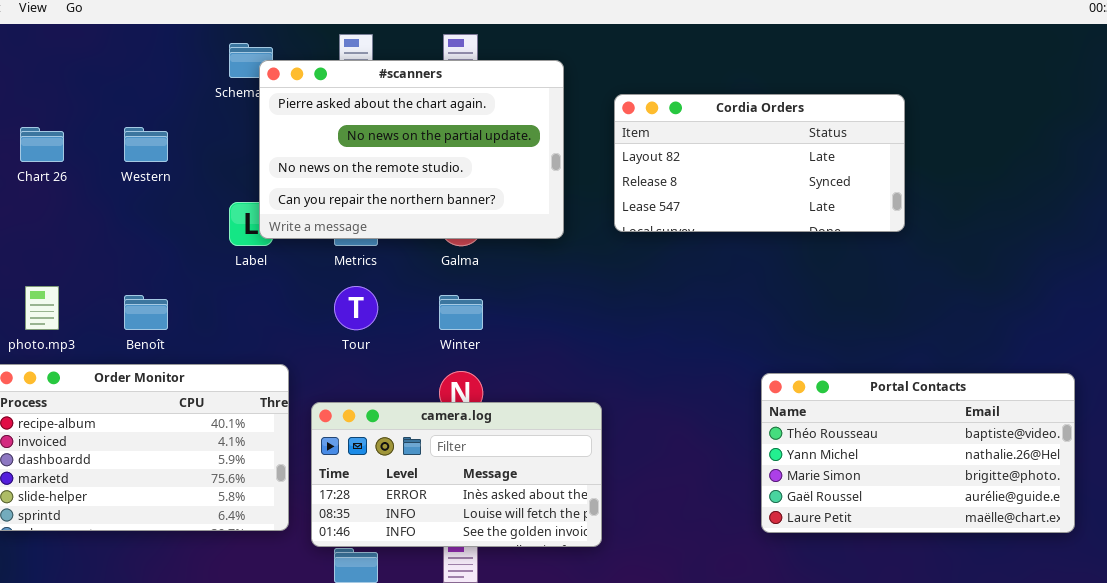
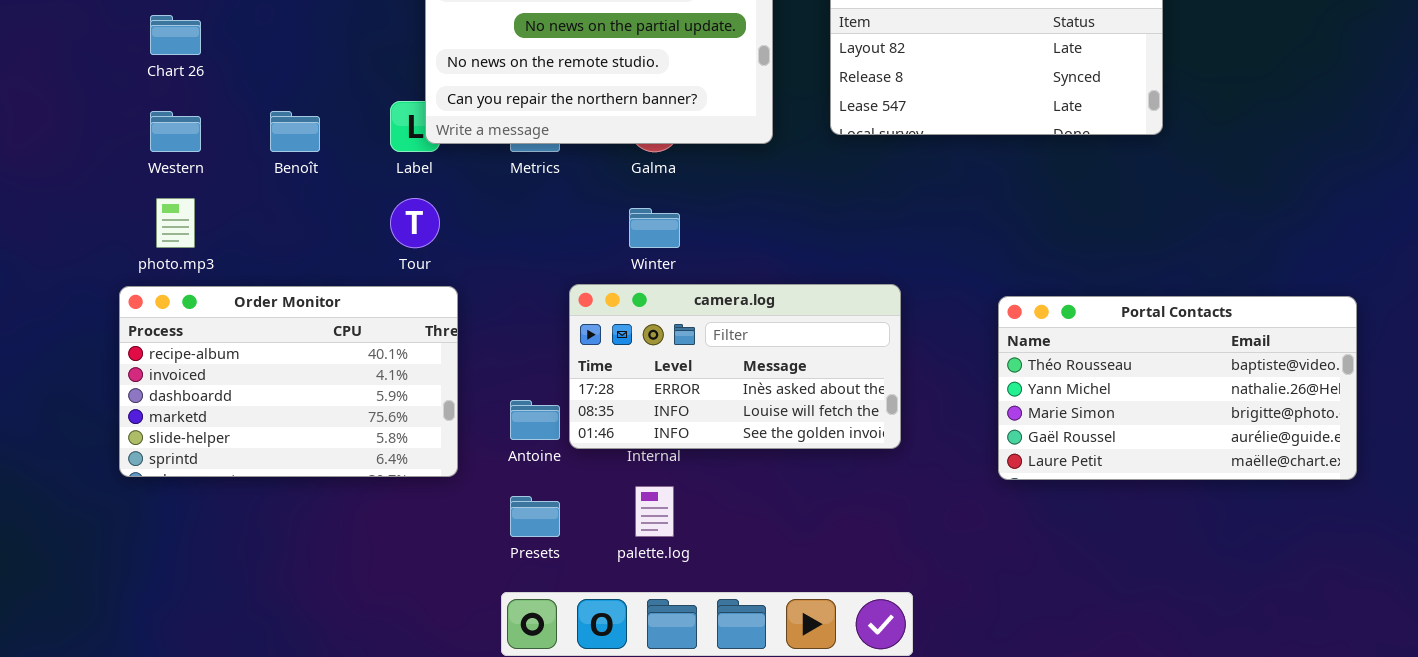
Western: [124,127,168,162] -> [150,111,201,152], moved
Tour: [334,286,378,330] -> [390,198,440,248], moved
Benoît: [124,295,168,330] -> [270,111,320,152], moved
camera.log: [311,402,602,547] -> [569,284,901,449], moved

